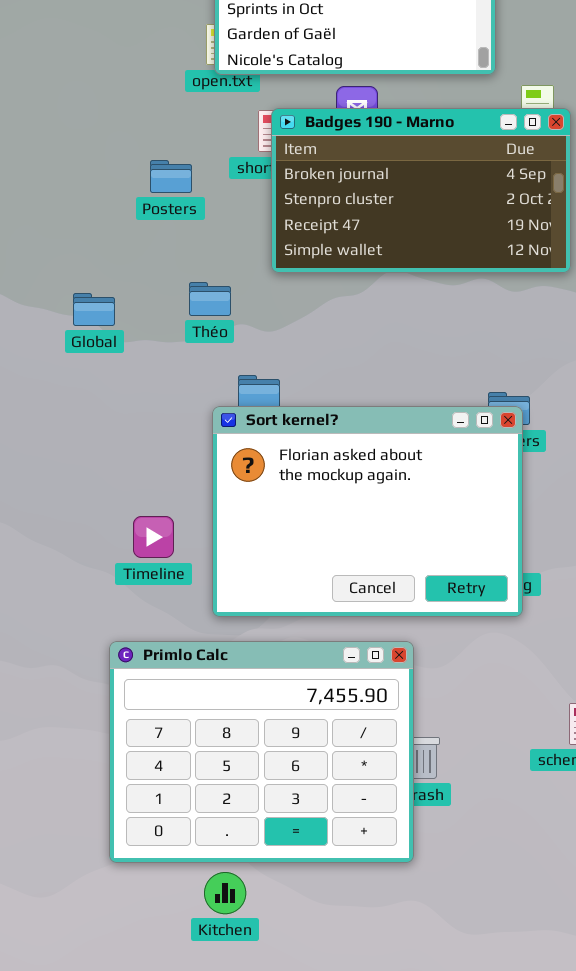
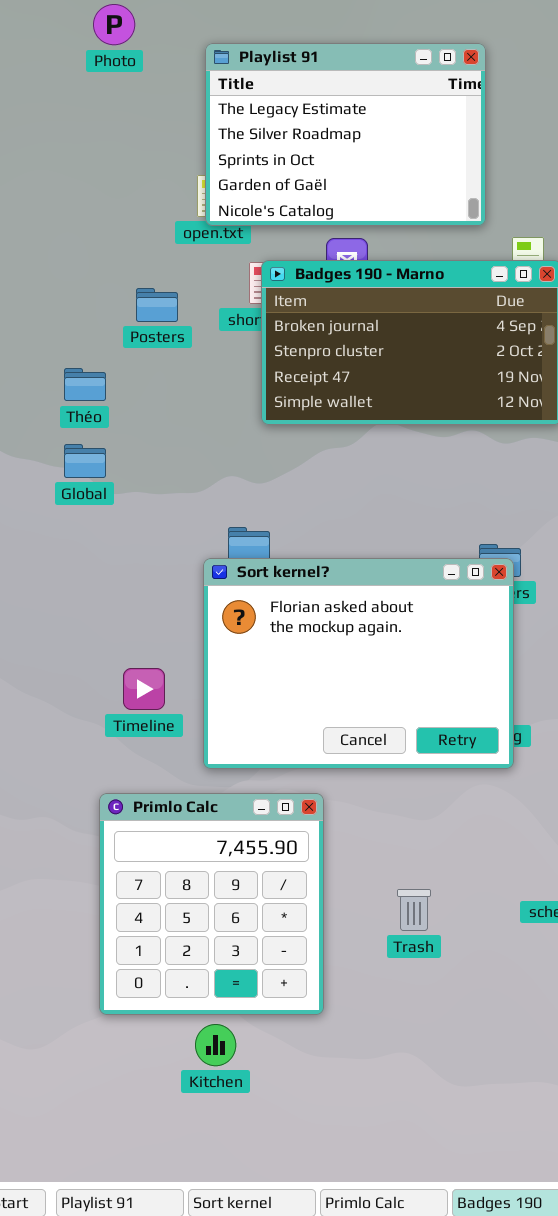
Posters: [150,160,192,193] -> [136,288,178,322], moved
Théo: [189,282,231,316] -> [64,368,106,401], moved
Primlo Calc: [109,641,414,863] -> [99,793,324,1015], resized

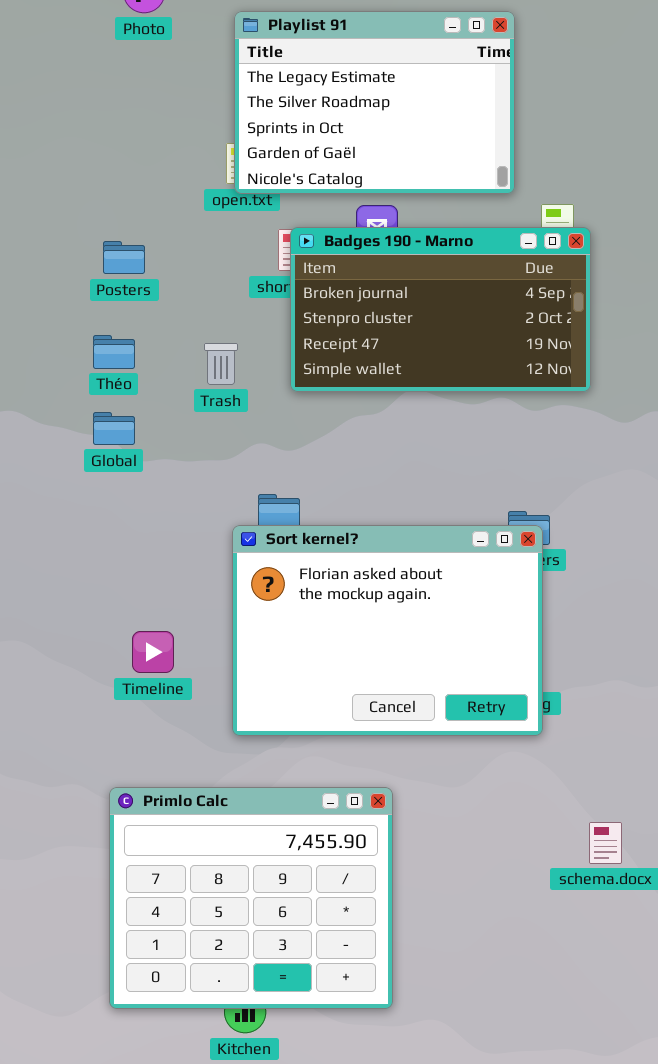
Posters: [136,288,178,322] -> [103,241,145,274], moved
Timeline: [123,668,165,710] -> [132,631,174,673], moved
Primlo Calc: [99,793,324,1015] -> [109,787,393,1009], moved, resized
Trash: [397,889,431,931] -> [204,343,238,385], moved

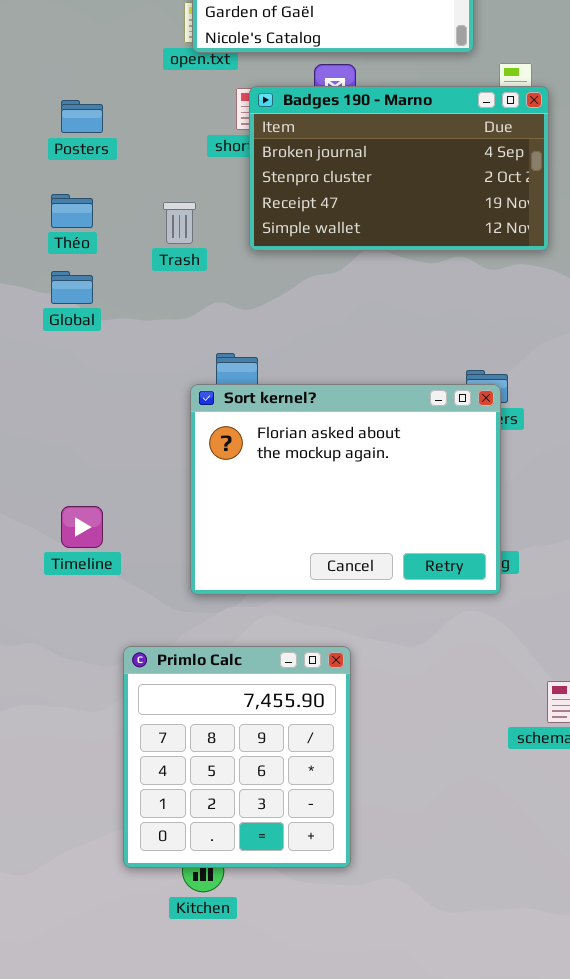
Timeline: [132,631,174,673] -> [61,506,103,548], moved
Primlo Calc: [109,787,393,1009] -> [123,646,351,868], resized

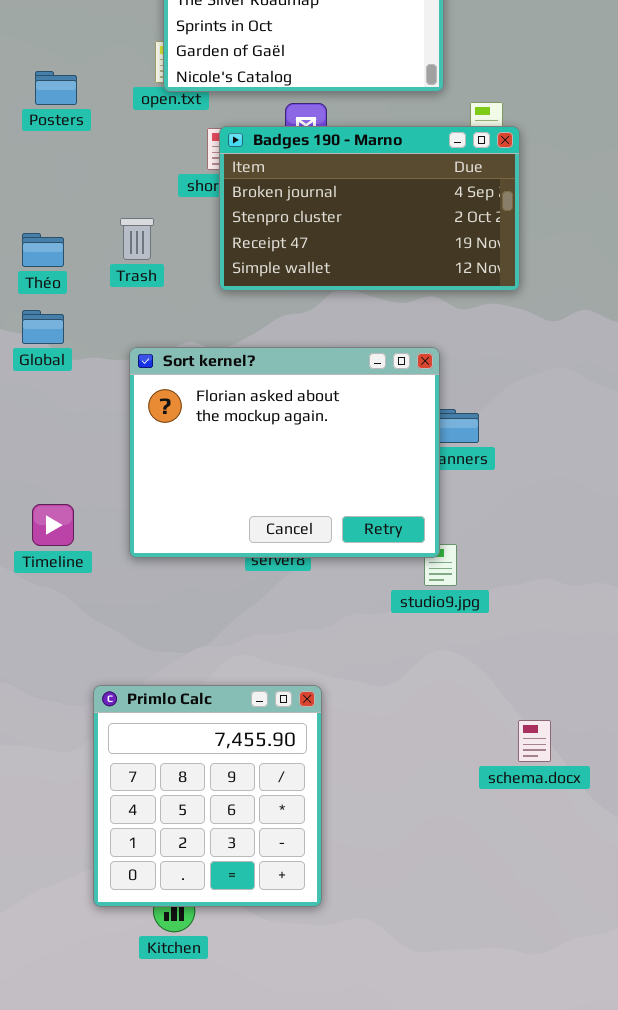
Posters: [61,100,103,133] -> [35,71,77,105], moved
Trash: [163,202,196,244] -> [120,218,154,260], moved
Sort kernel?: [190,384,501,595] -> [129,347,440,558], moved
Timeline: [61,506,103,548] -> [32,504,74,546], moved

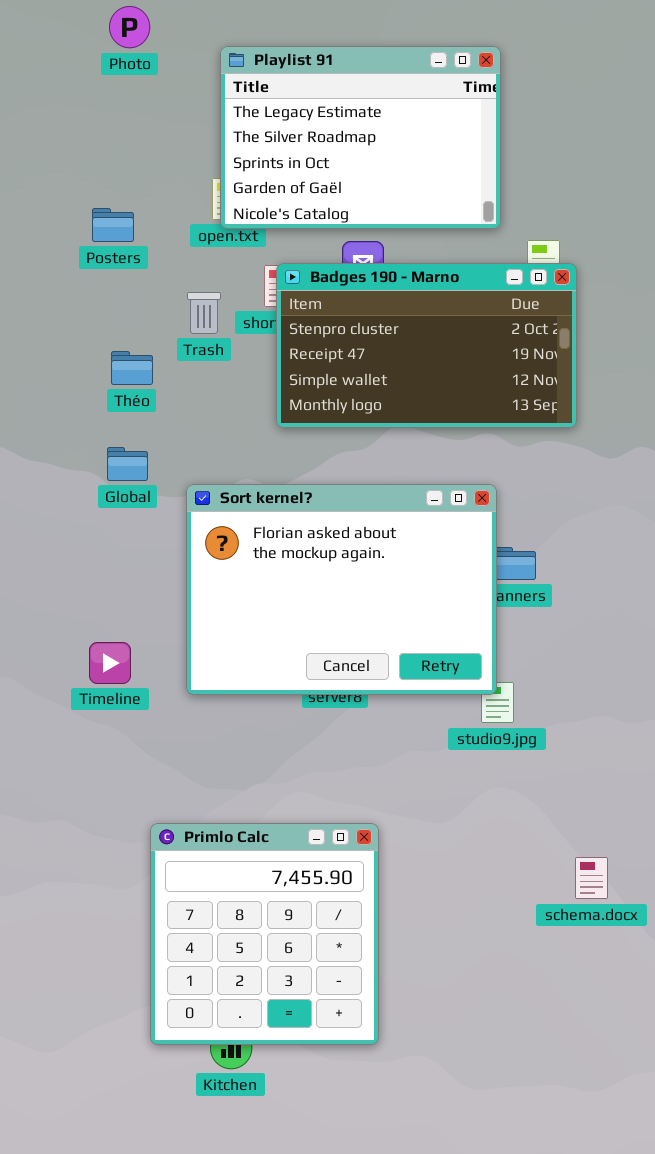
Badges 190 - Marno: [219,126,520,291] -> [276,263,577,428], scrolled down 1 row
Trash: [120,218,154,260] -> [187,292,221,334], moved
Théo: [22,233,64,267] -> [111,351,153,385], moved
Global: [22,310,64,344] -> [107,447,148,481], moved

